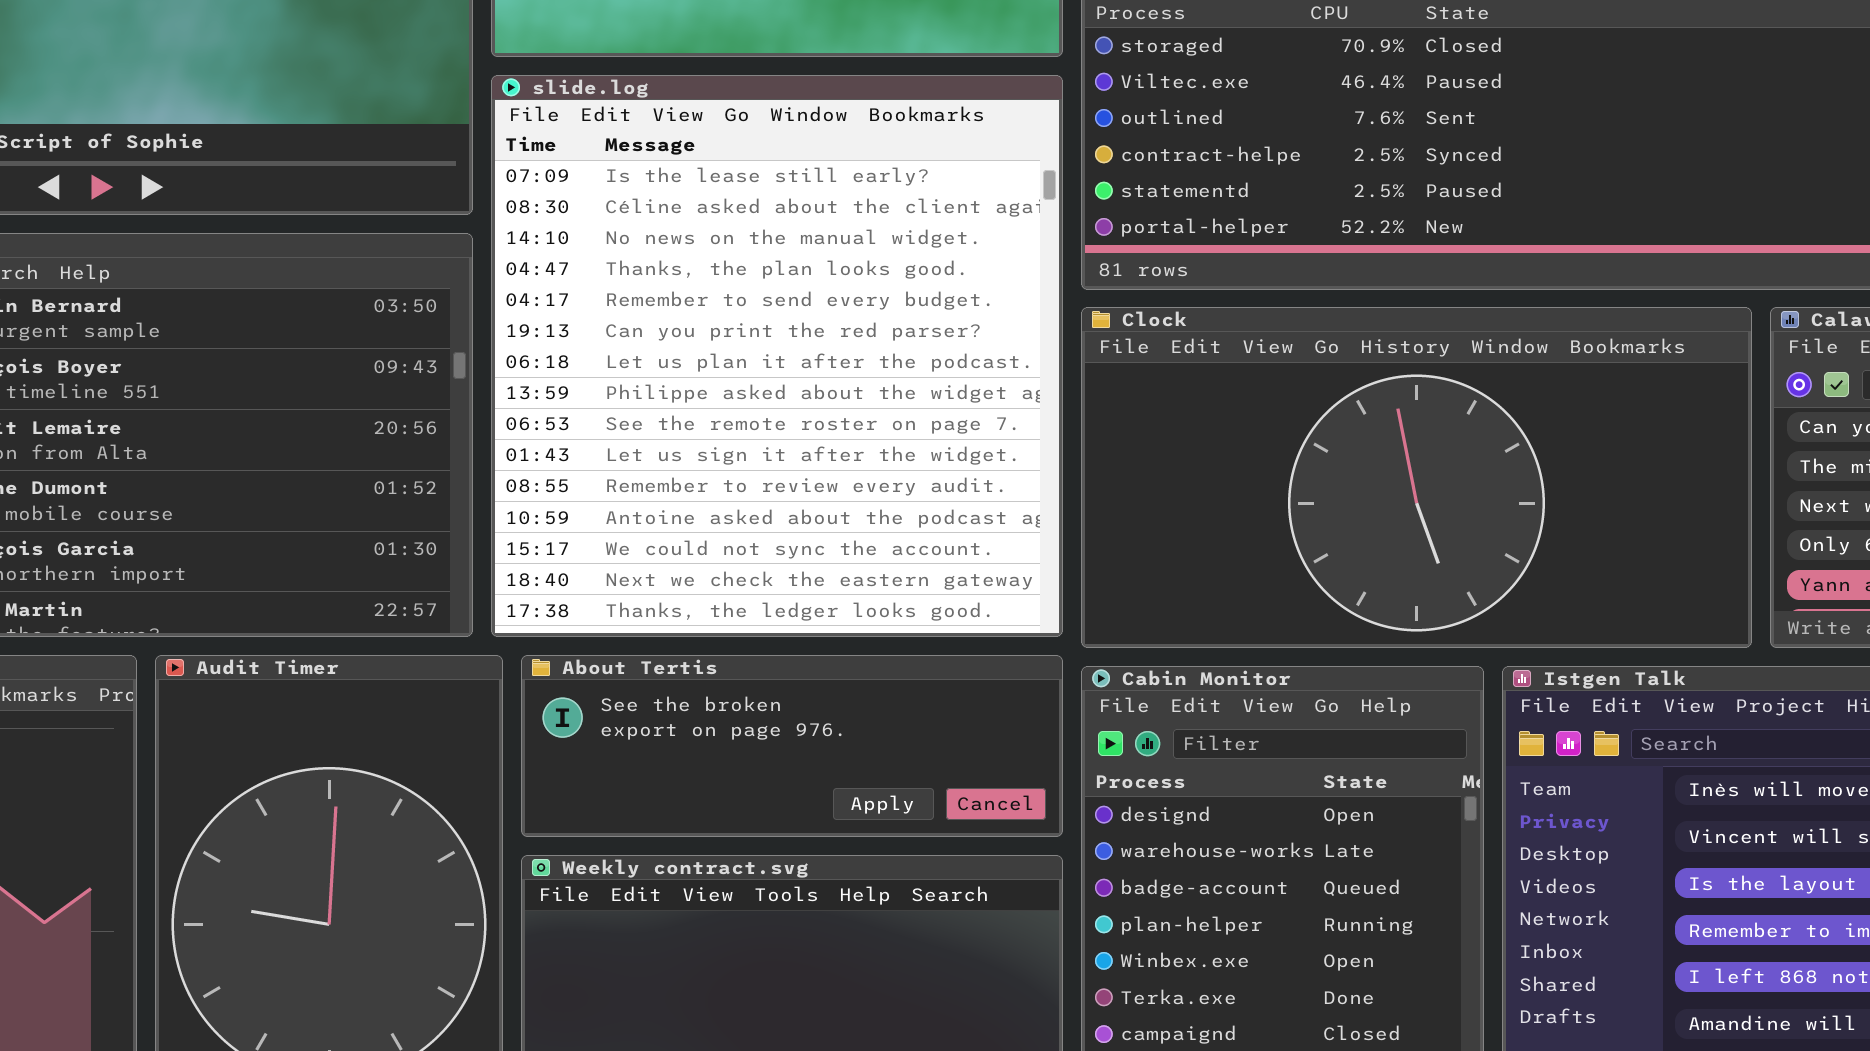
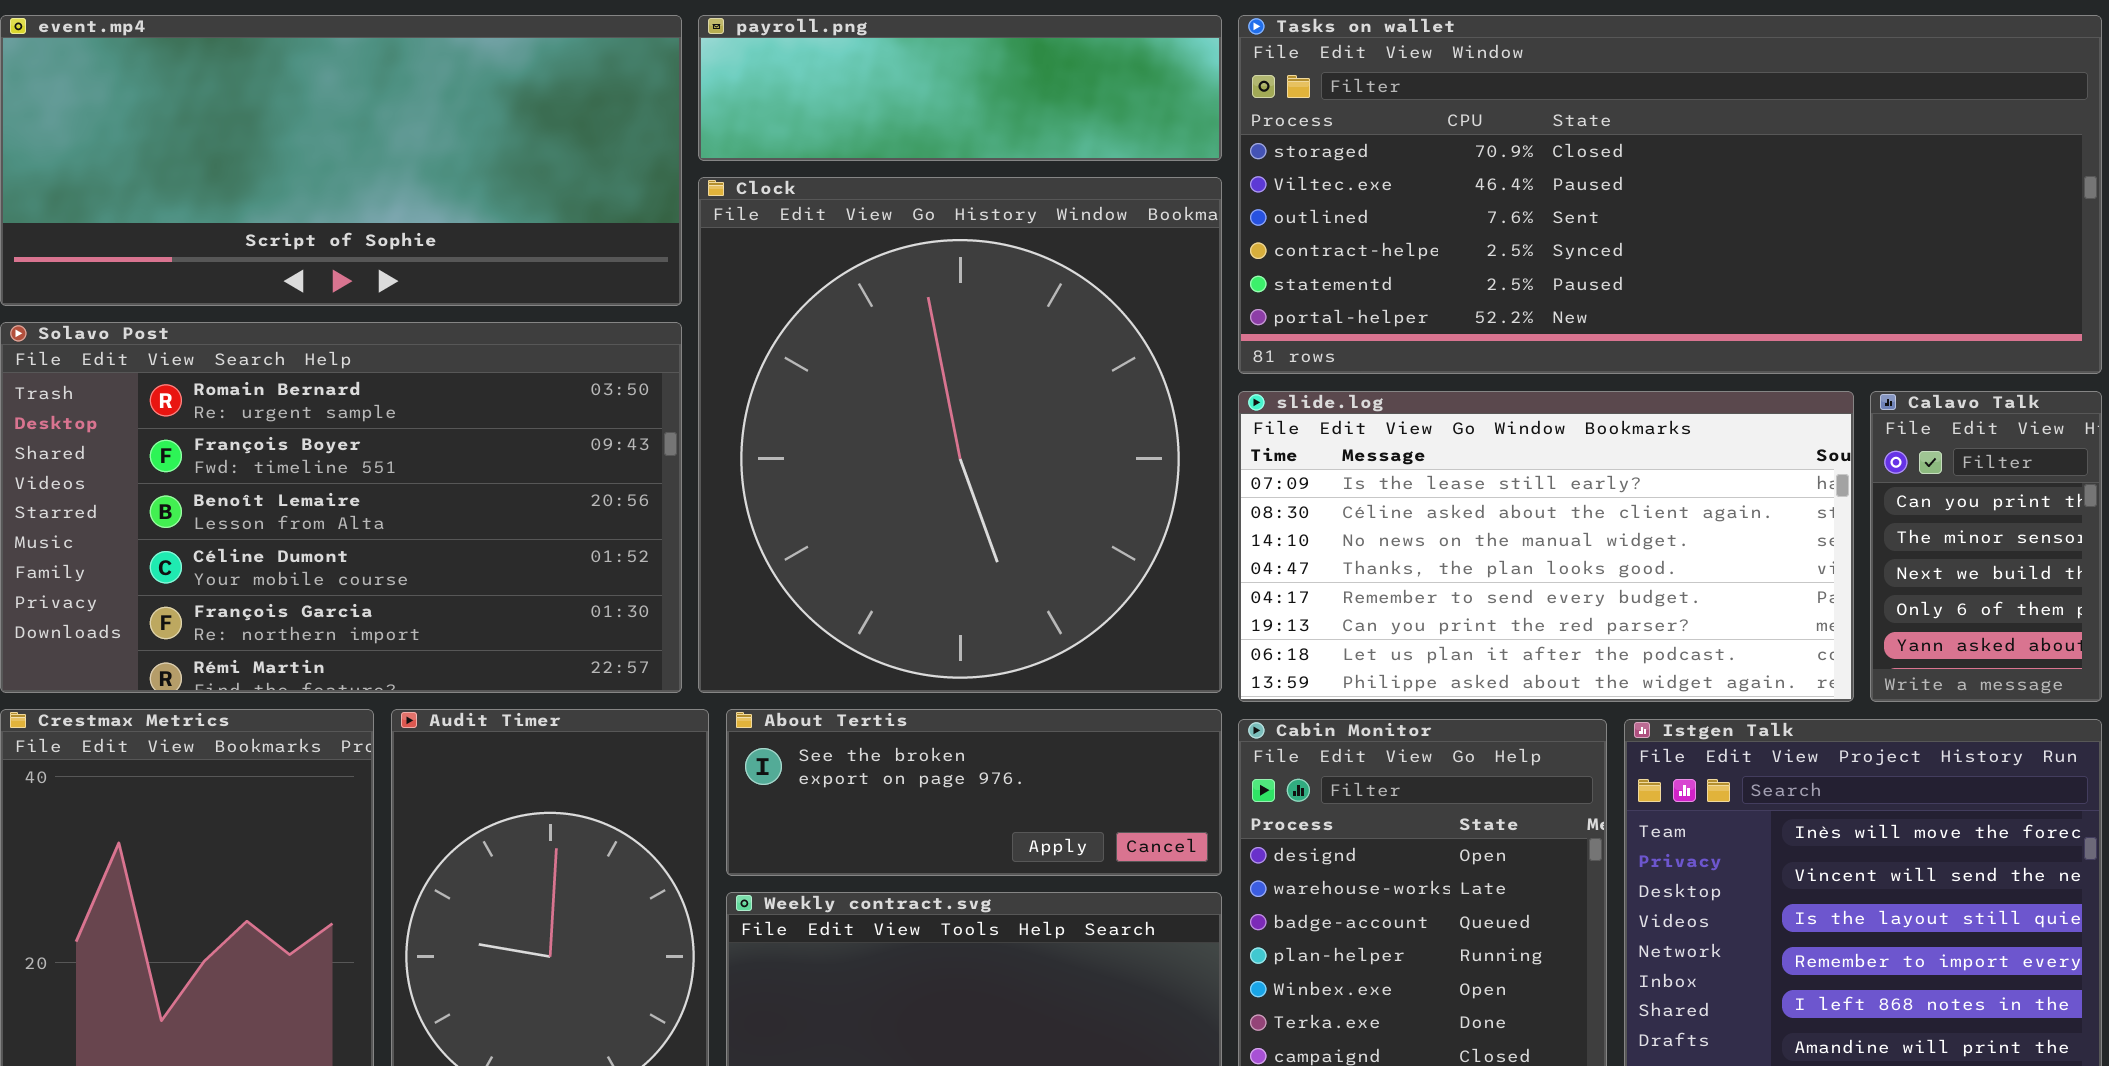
slide.log: [491,75,1063,637] -> [1238,391,1854,702], moved, resized
Clock: [1081,307,1752,648] -> [698,177,1222,693], moved, resized

